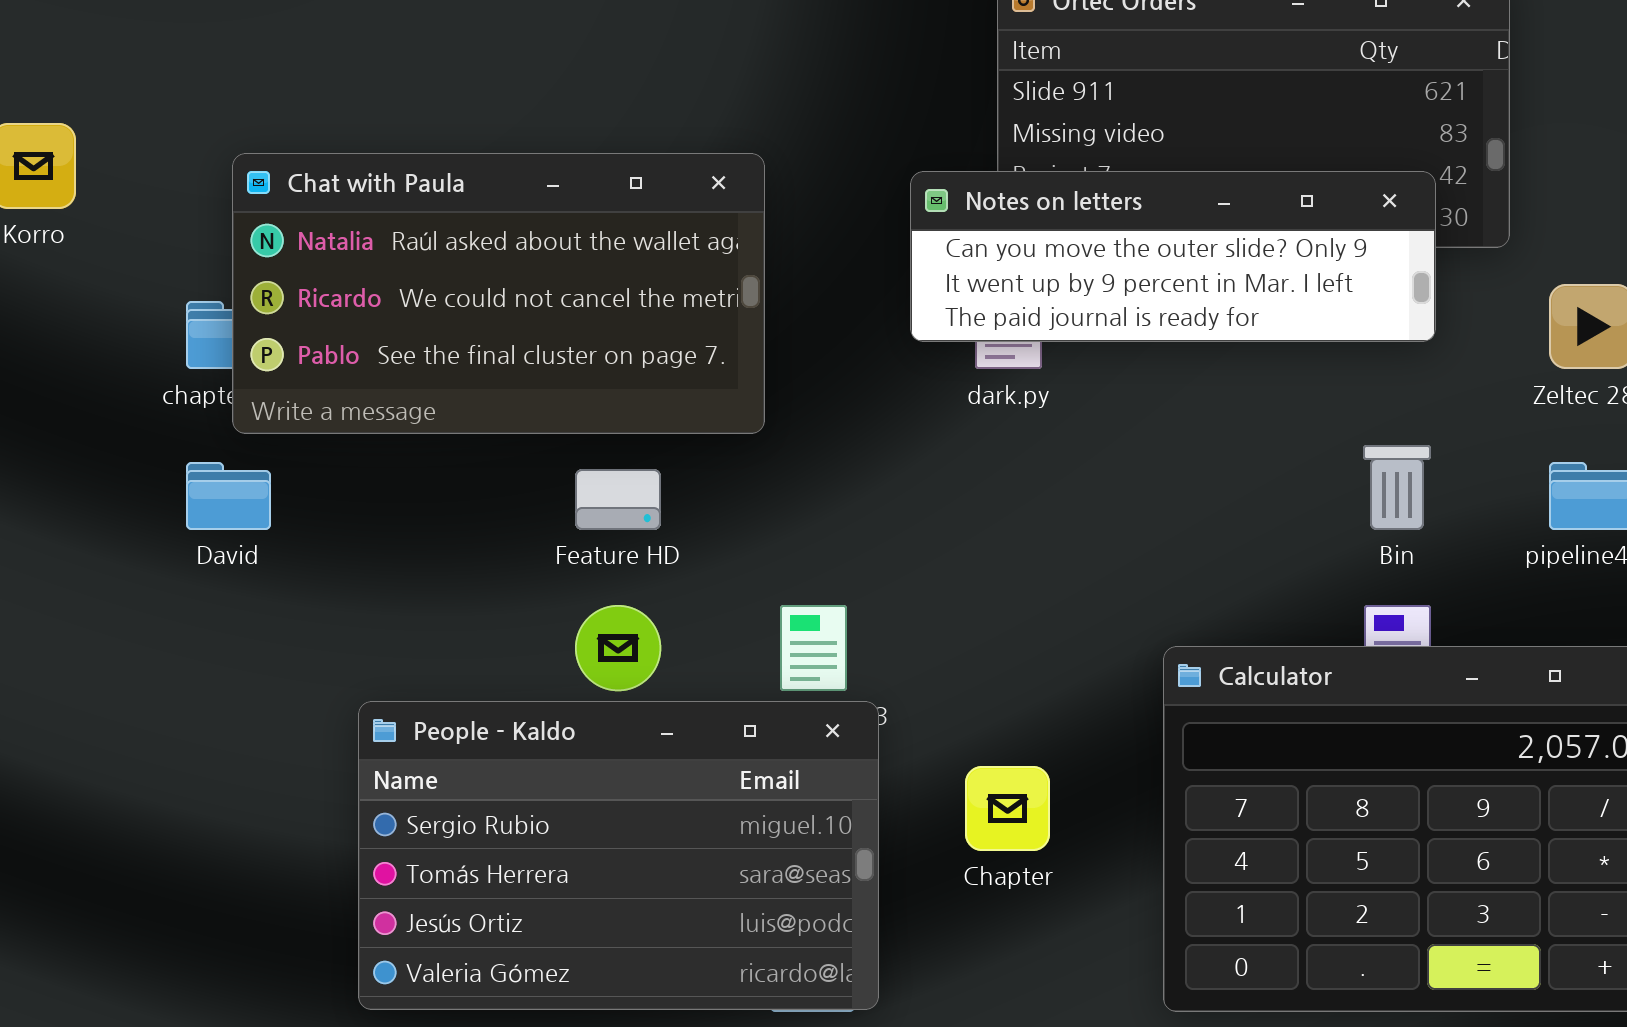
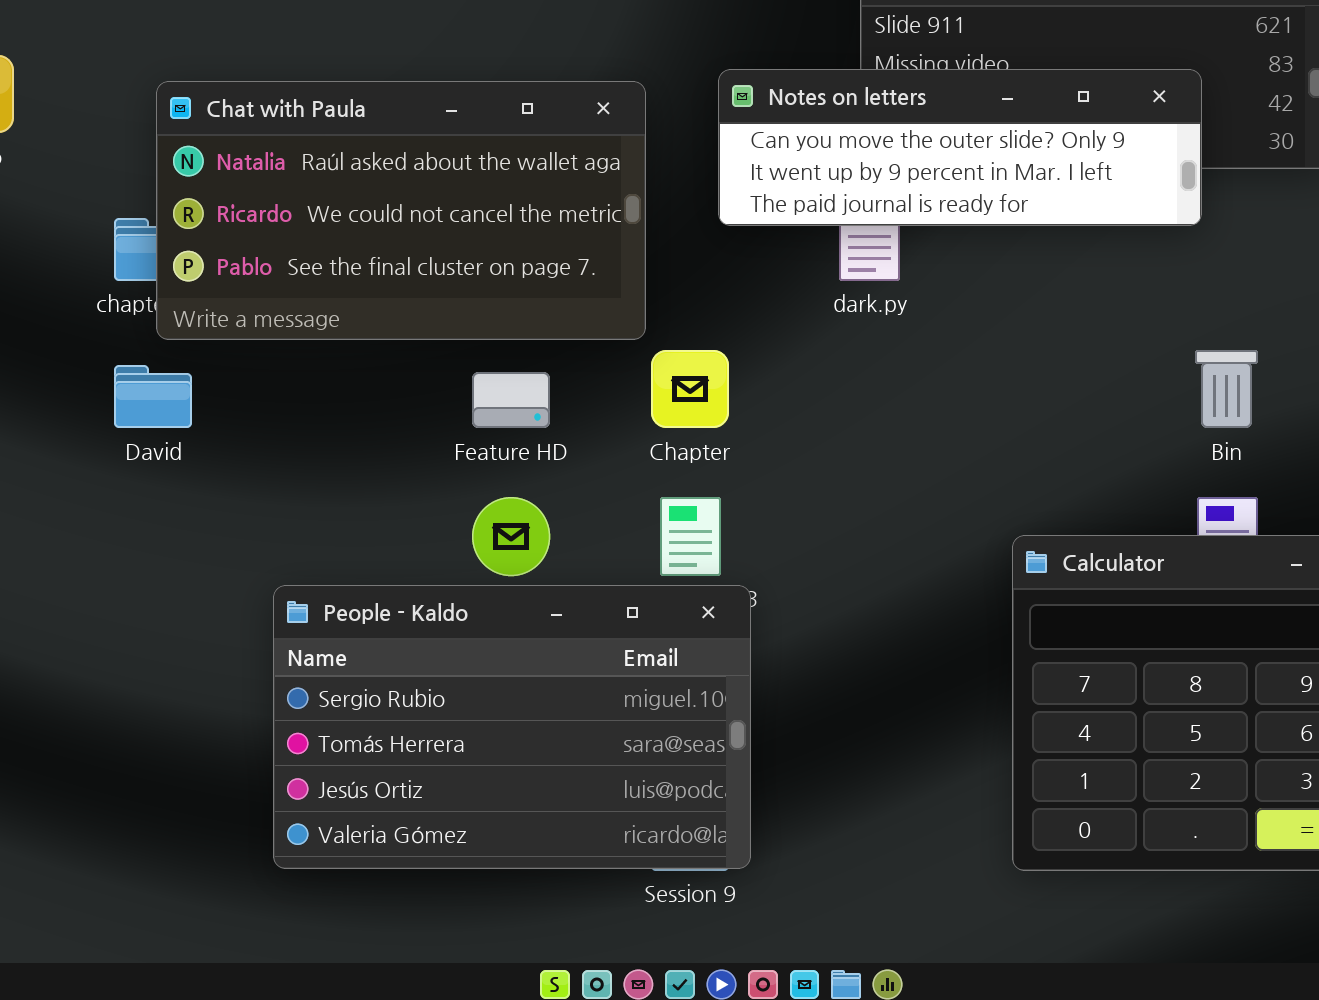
Notes on letters: [910,171,1436,342] -> [718,69,1202,226], moved
Chapter: [965,766,1050,851] -> [651,350,729,428], moved

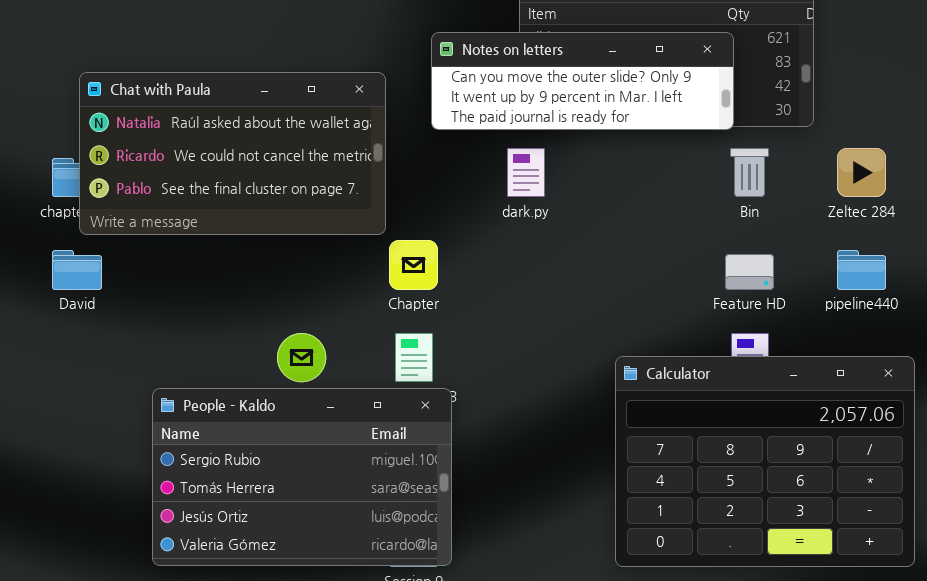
Notes on letters: [718,69,1202,226] -> [431,32,734,130], moved
Bin: [1195,350,1258,428] -> [730,148,769,197], moved
Feature HD: [472,372,550,428] -> [725,254,774,290], moved

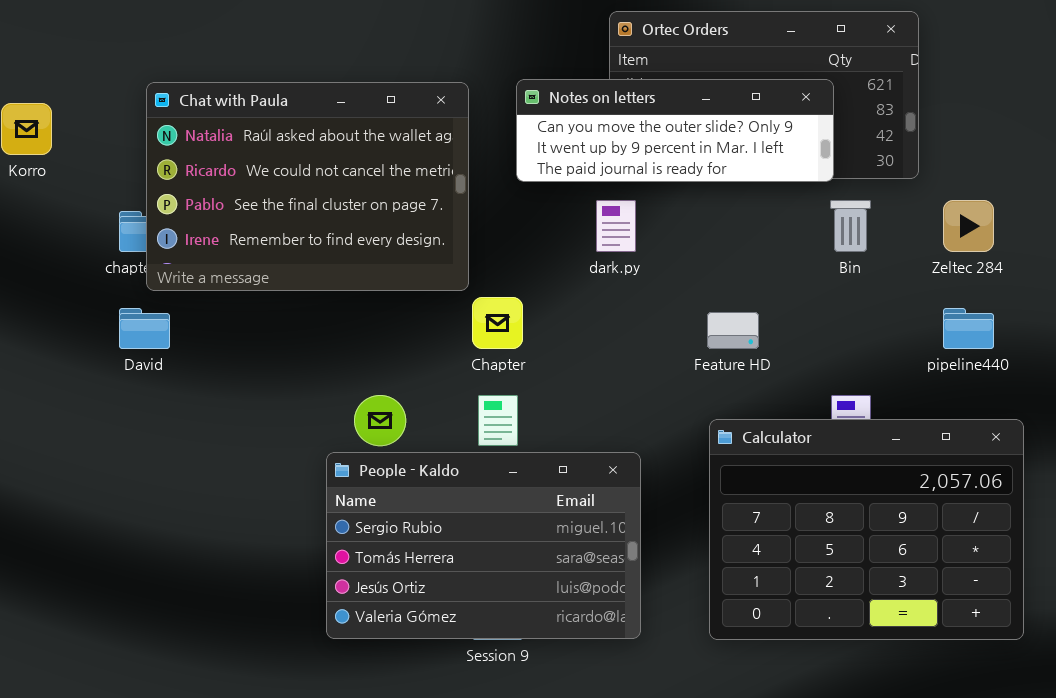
Chat with Paula: [79,72,386,235] -> [146,82,469,291], resized
Feature HD: [725,254,774,290] -> [707,312,759,349], moved
People - Kaldo: [152,388,452,566] -> [326,452,641,639], moved

